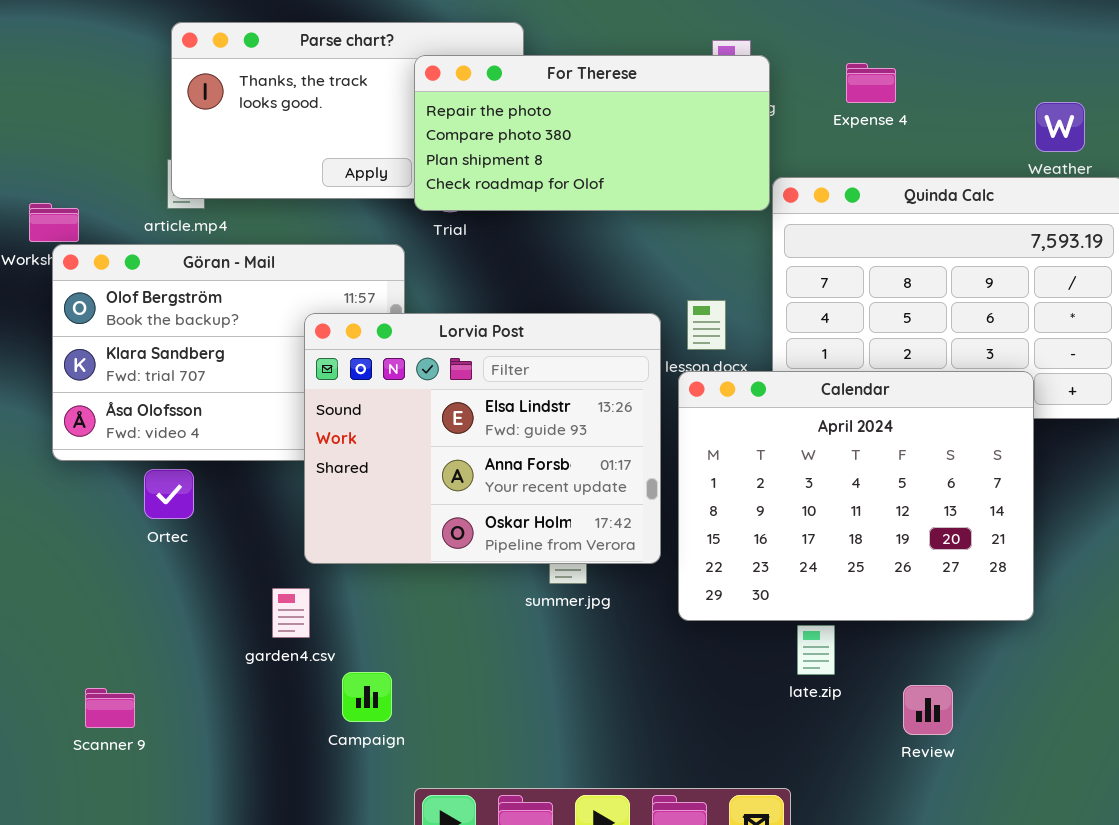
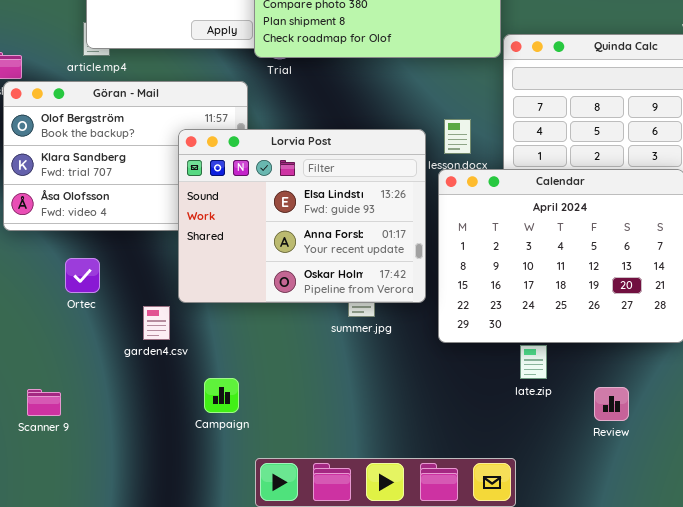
Ortec: [144,469,194,519] -> [65,258,100,293], moved
garden4.csv: [272,588,310,638] -> [143,306,170,340], moved

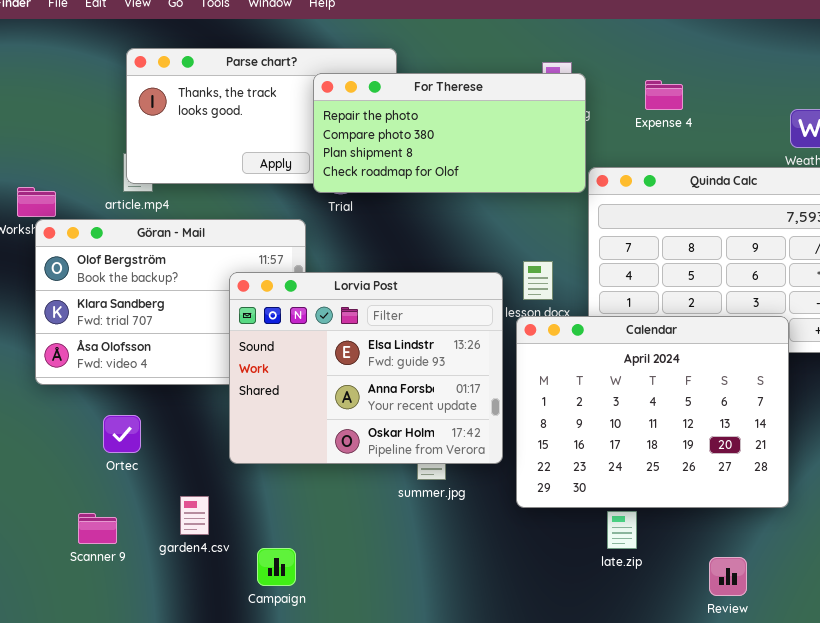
garden4.csv: [143,306,170,340] -> [180,496,209,535], moved
Review: [594,387,629,421] -> [709,557,747,596], moved
Scanner 9: [27,389,61,416] -> [78,513,117,544], moved

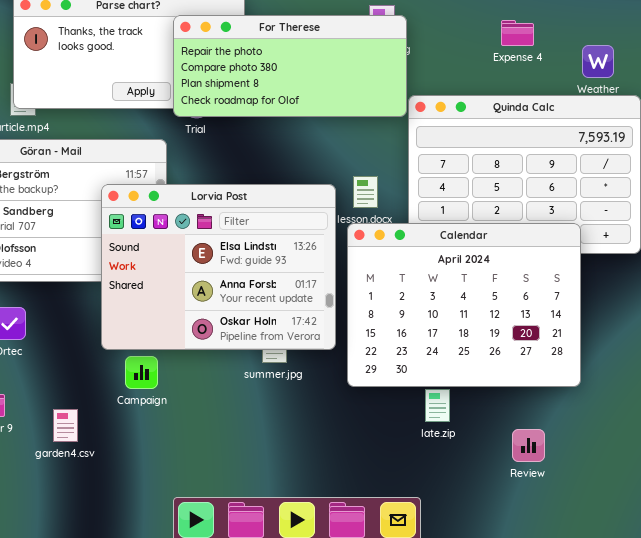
Expense 4: [645,80,683,110] -> [501,20,534,46], moved
garden4.csv: [180,496,209,535] -> [53,409,78,442], moved
Campaign: [257,548,296,586] -> [125,356,158,389], moved

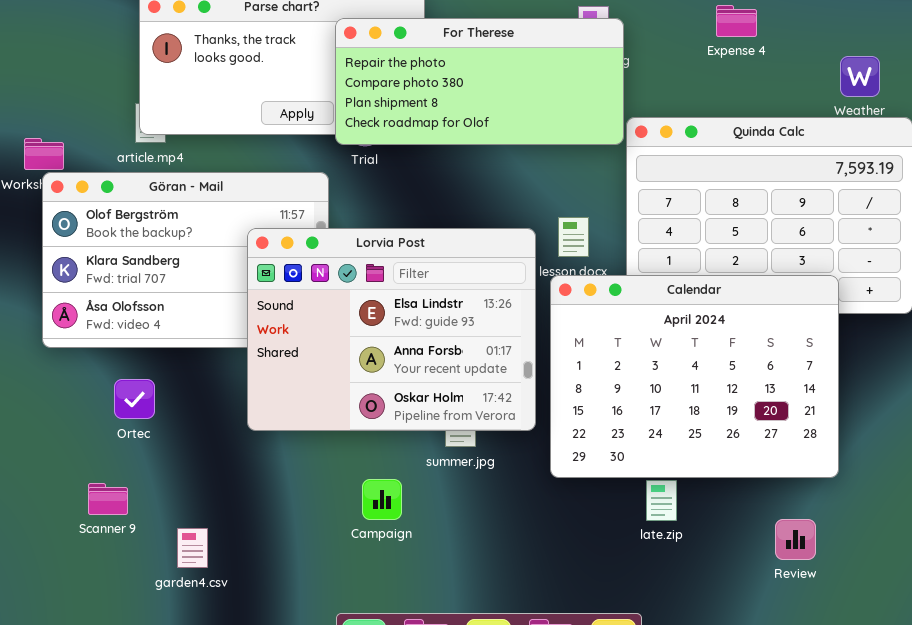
Expense 4: [501,20,534,46] -> [716,5,757,37], moved
Campaign: [125,356,158,389] -> [362,479,402,520], moved
garden4.csv: [53,409,78,442] -> [177,528,208,568], moved
Review: [512,429,545,462] -> [775,519,816,560], moved

